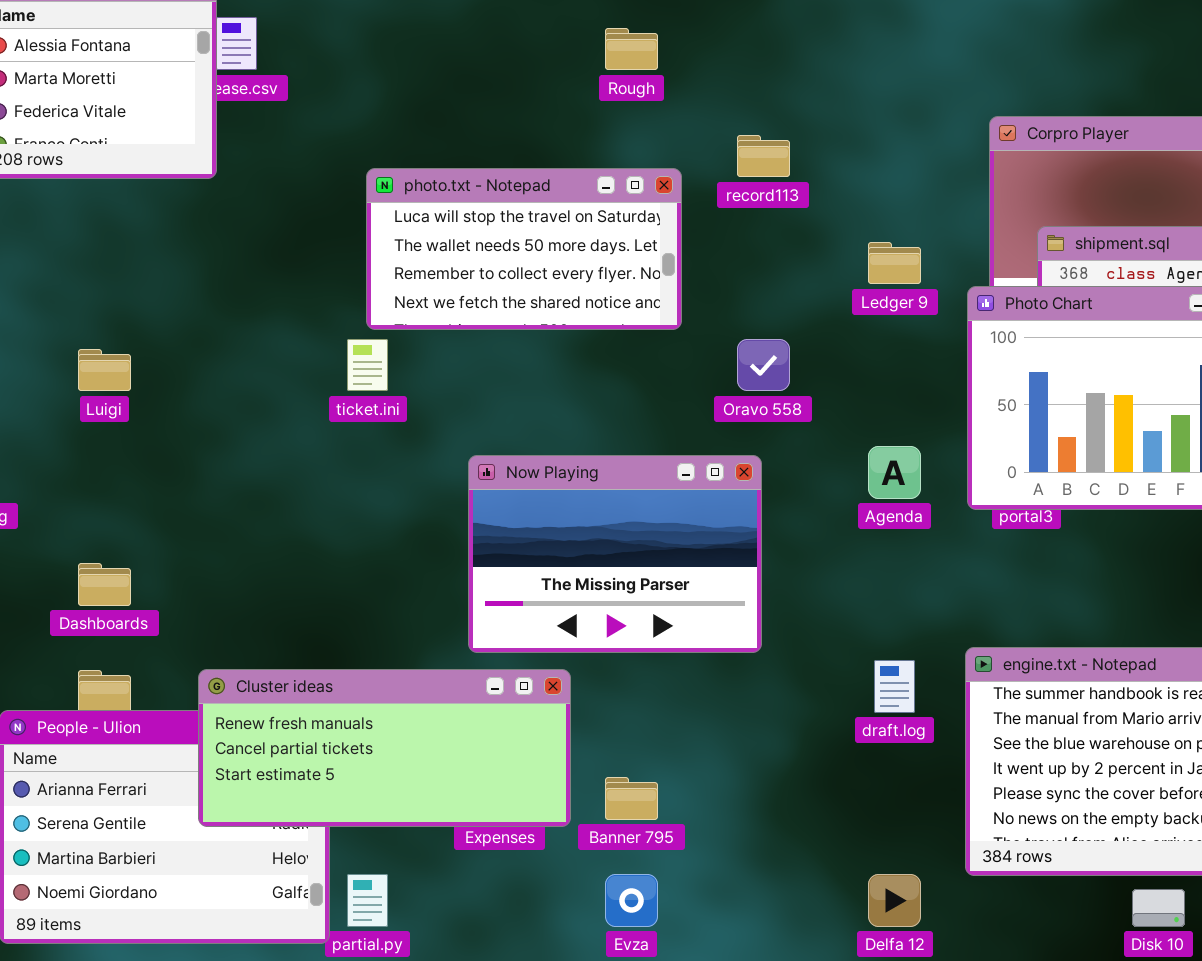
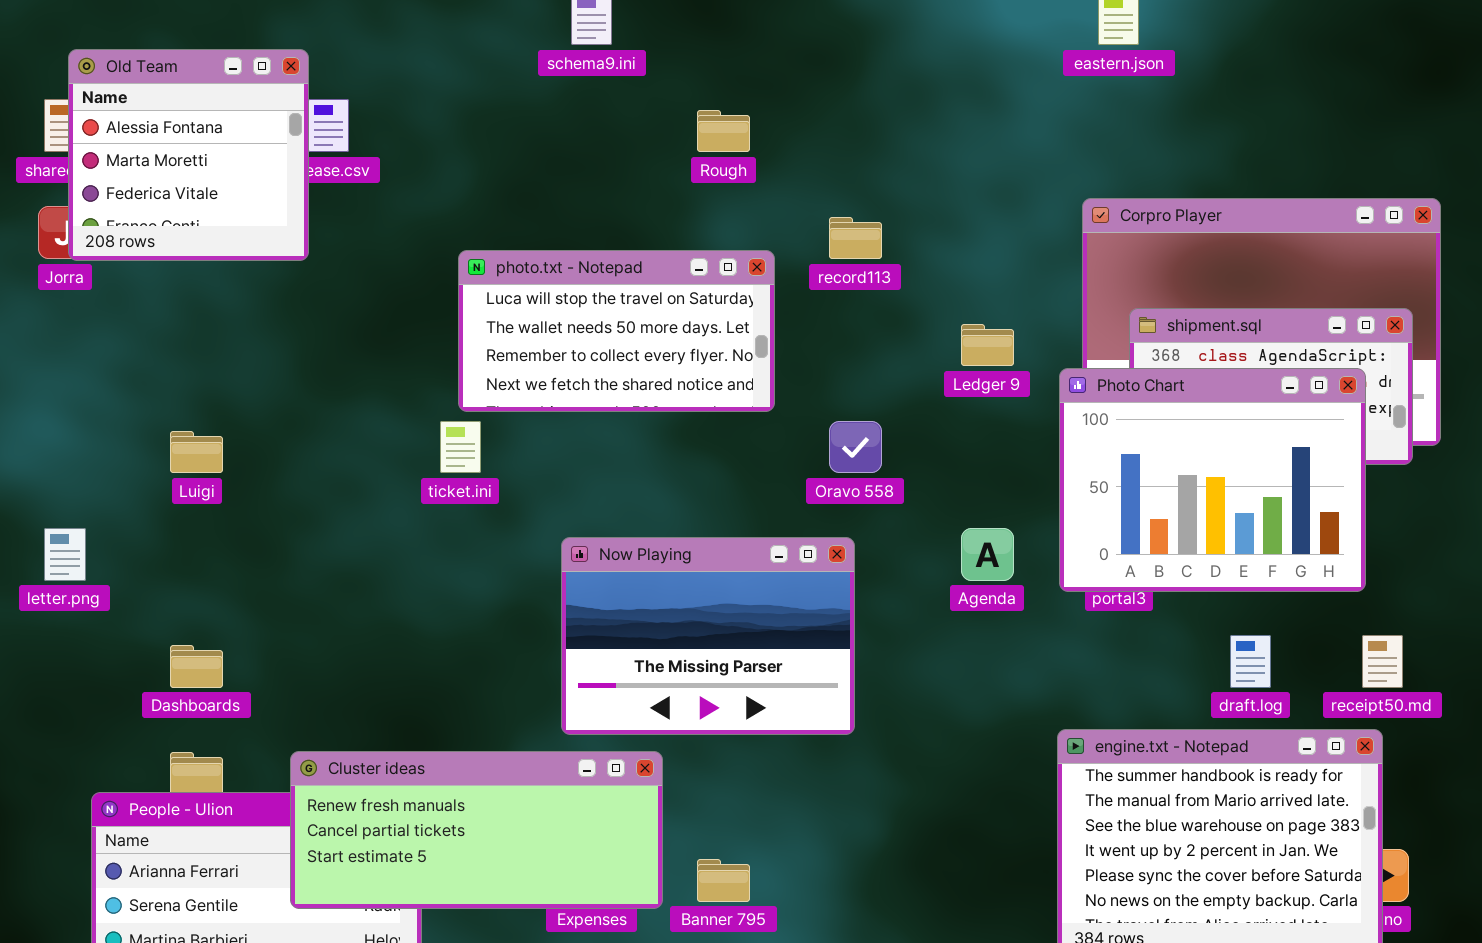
draft.log: [874,660,915,713] -> [1230,635,1271,688], moved

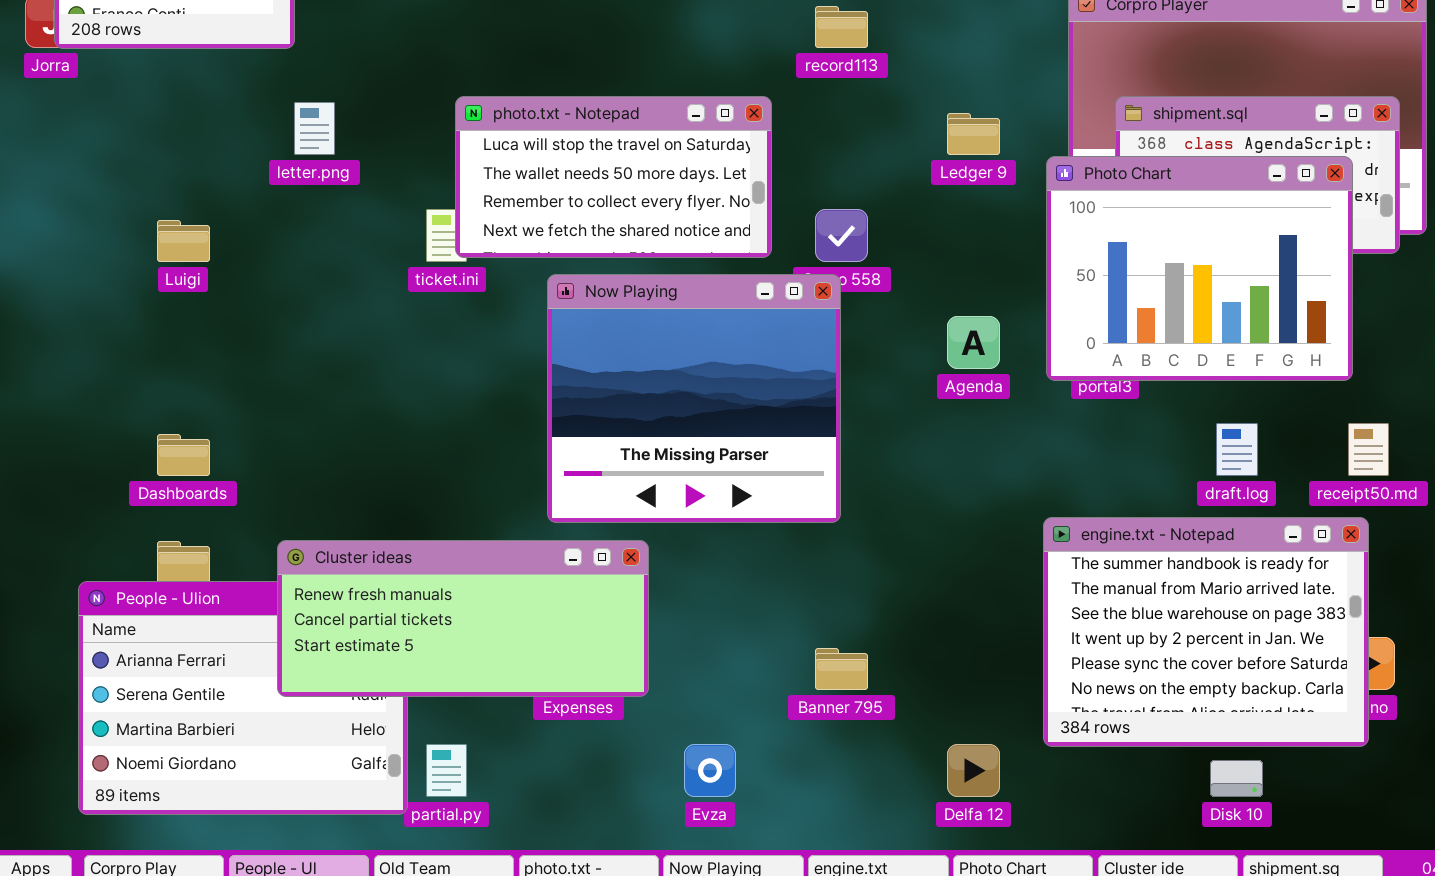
photo.txt - Notepad: [458,250,775,412] -> [455,96,772,258], moved
letter.png: [44,528,86,581] -> [294,102,335,155], moved
Now Playing: [561,537,855,735] -> [547,274,841,523], resized
Banner 795: [697,859,750,902] -> [815,648,868,690], moved

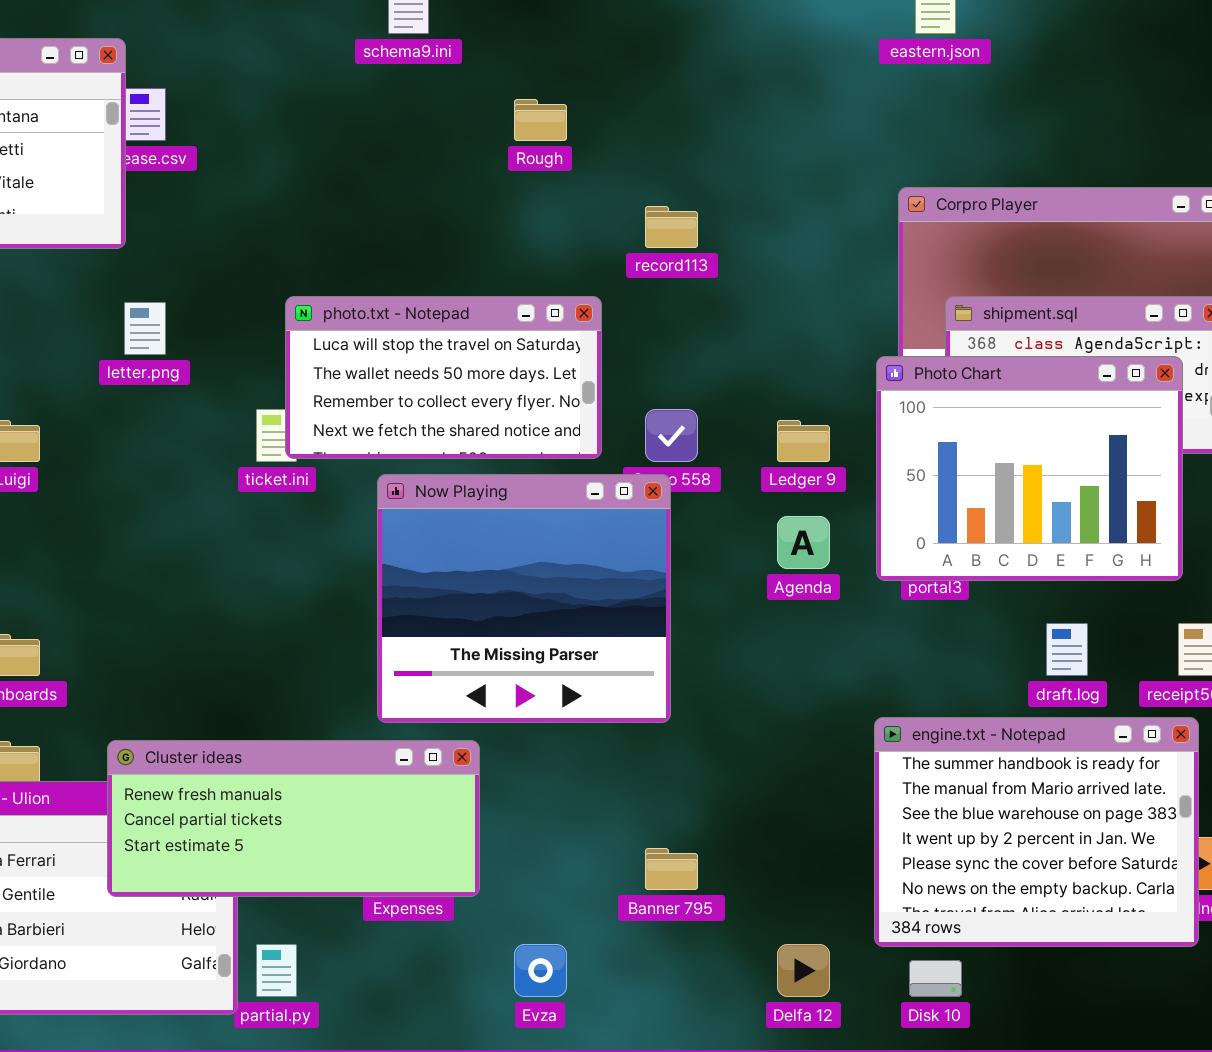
Ledger 9: [947,113,1000,155] -> [777,420,830,462], moved
Disk 10: [1210,760,1263,797] -> [909,960,962,997], moved

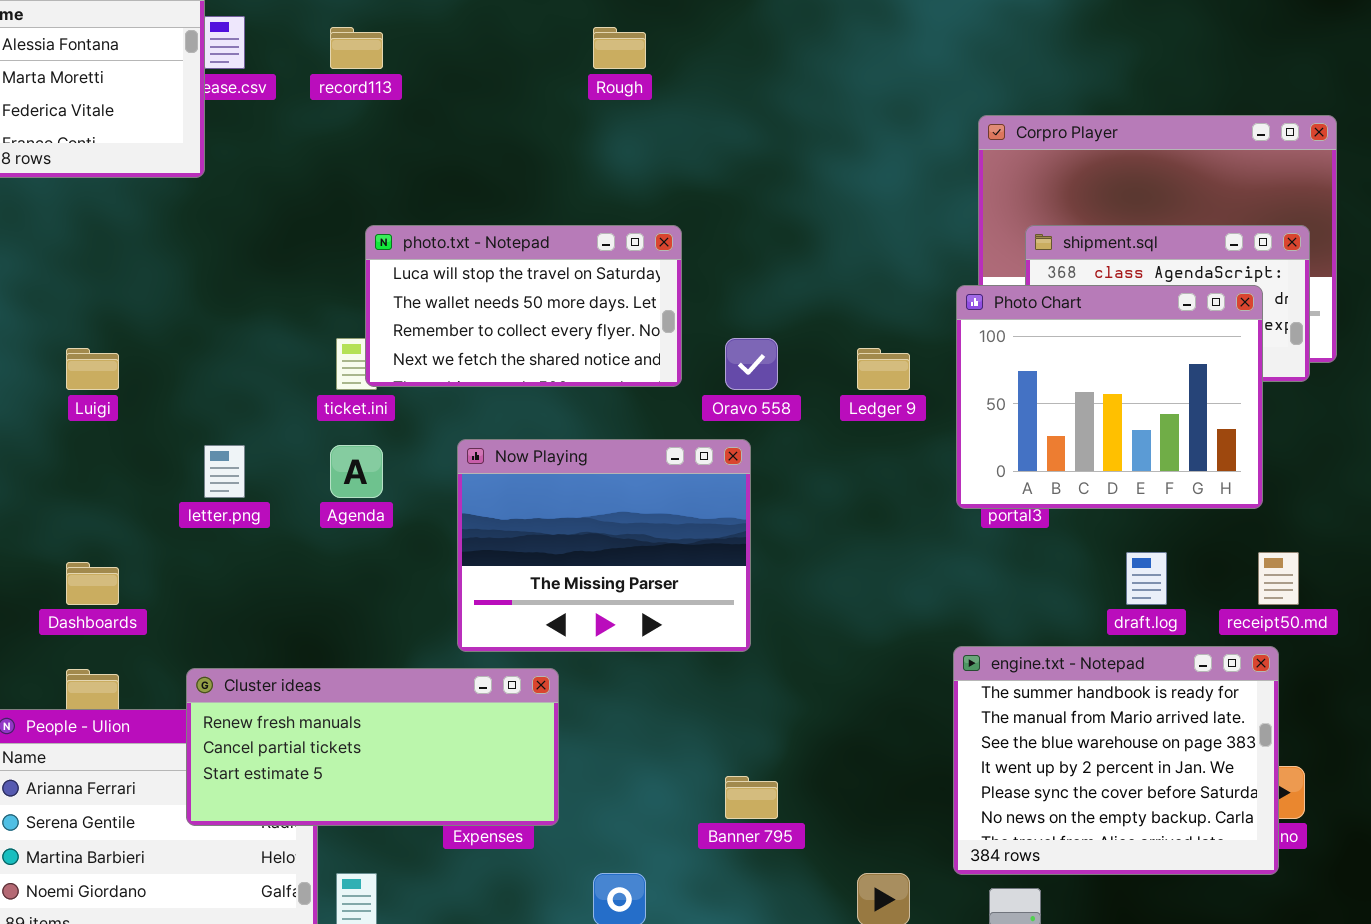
record113: [645,206,698,248] -> [330,27,383,69], moved
letter.png: [124,302,166,355] -> [204,445,245,498], moved
Now Playing: [377,474,671,723] -> [457,439,751,652], resized
Agenda: [777,516,830,569] -> [330,445,383,498], moved

